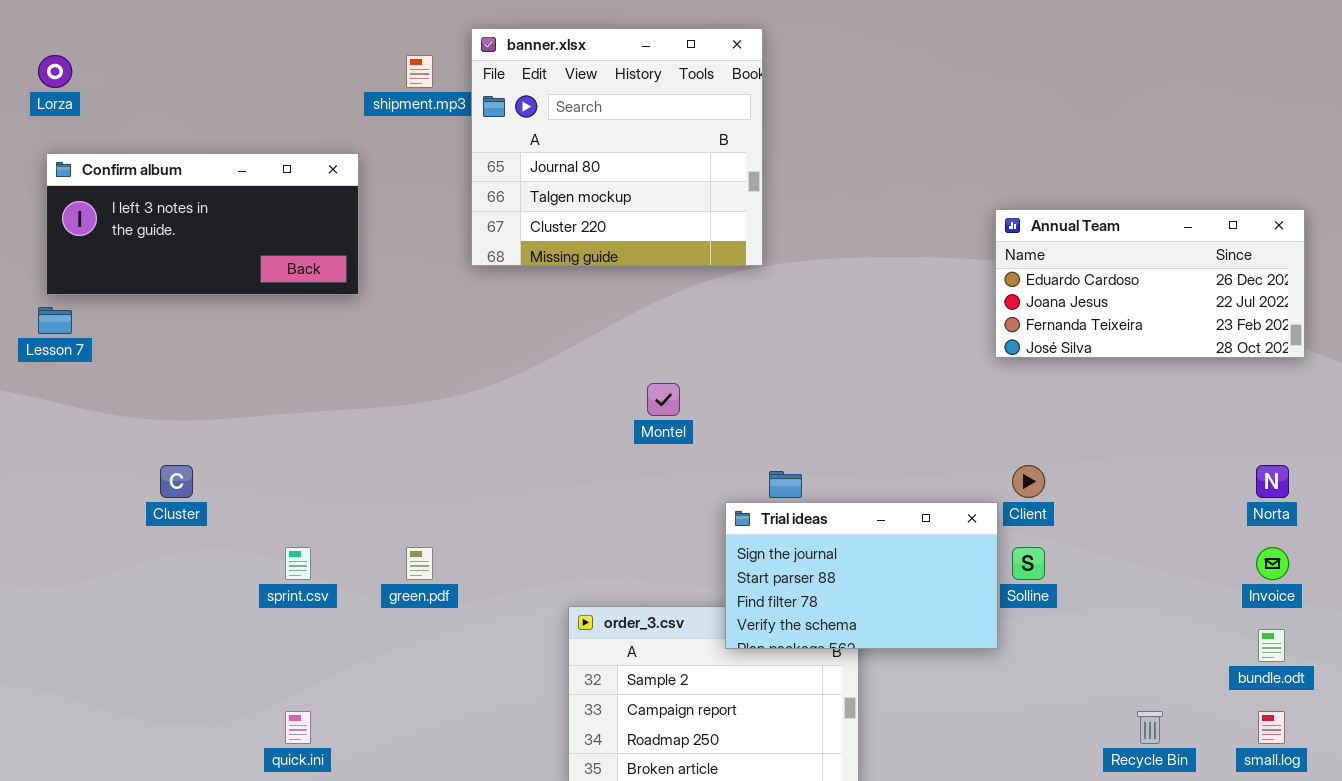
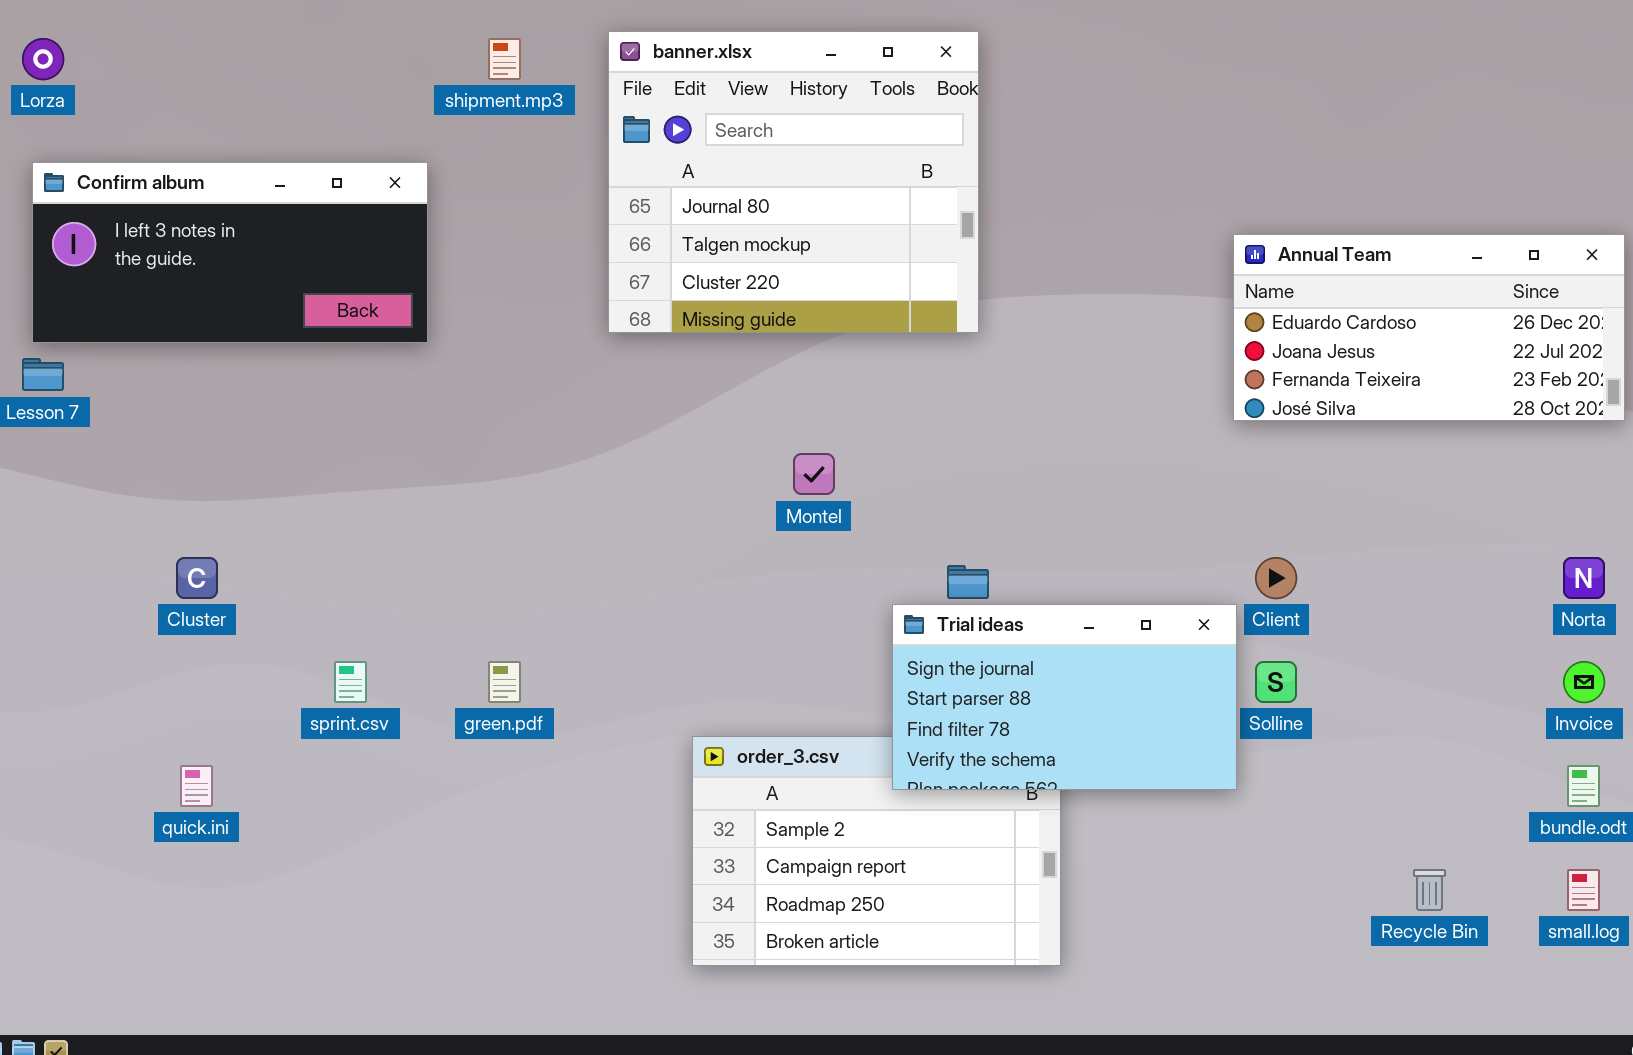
banner.xlsx: [471,28,763,266] -> [608,31,979,333], moved
quick.ini: [285,711,311,744] -> [180,765,213,807], moved

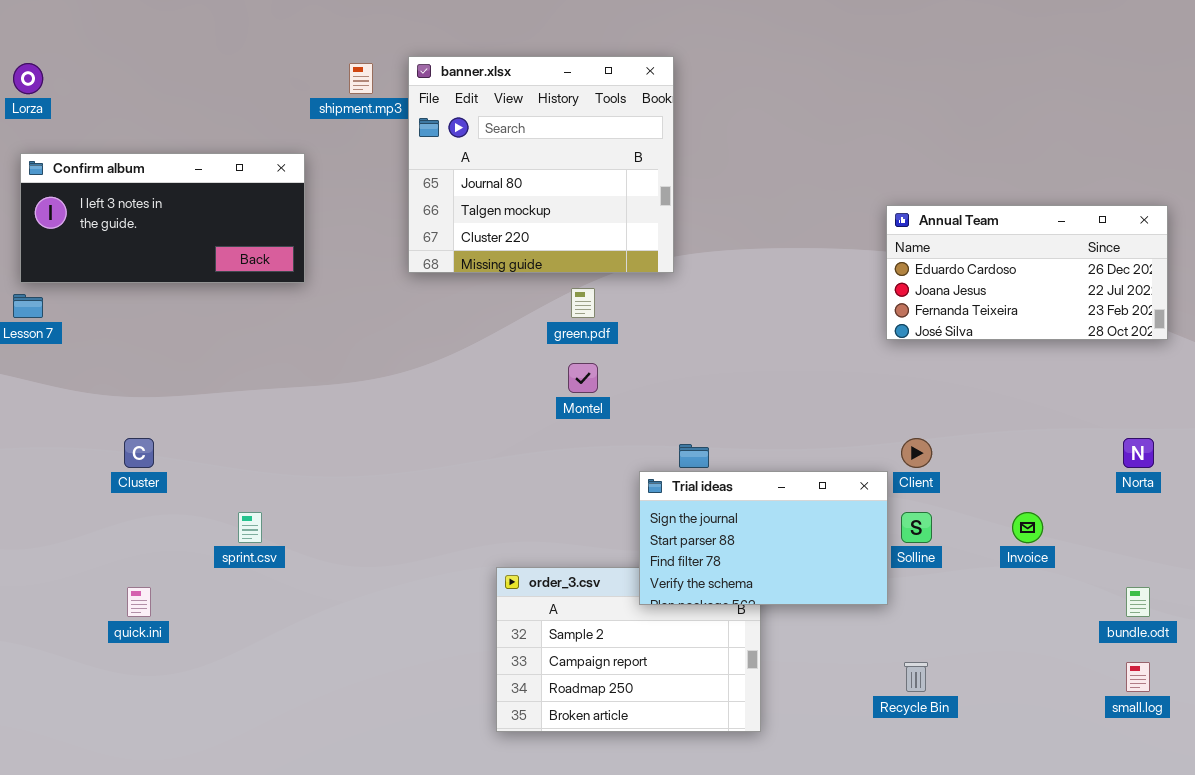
banner.xlsx: [608,31,979,333] -> [408,56,674,273], moved
green.pdf: [488,661,521,703] -> [571,288,595,318], moved
Invoice: [1563,661,1605,703] -> [1012,512,1043,543], moved
Recycle Bin: [1413,869,1446,911] -> [904,662,928,692], moved

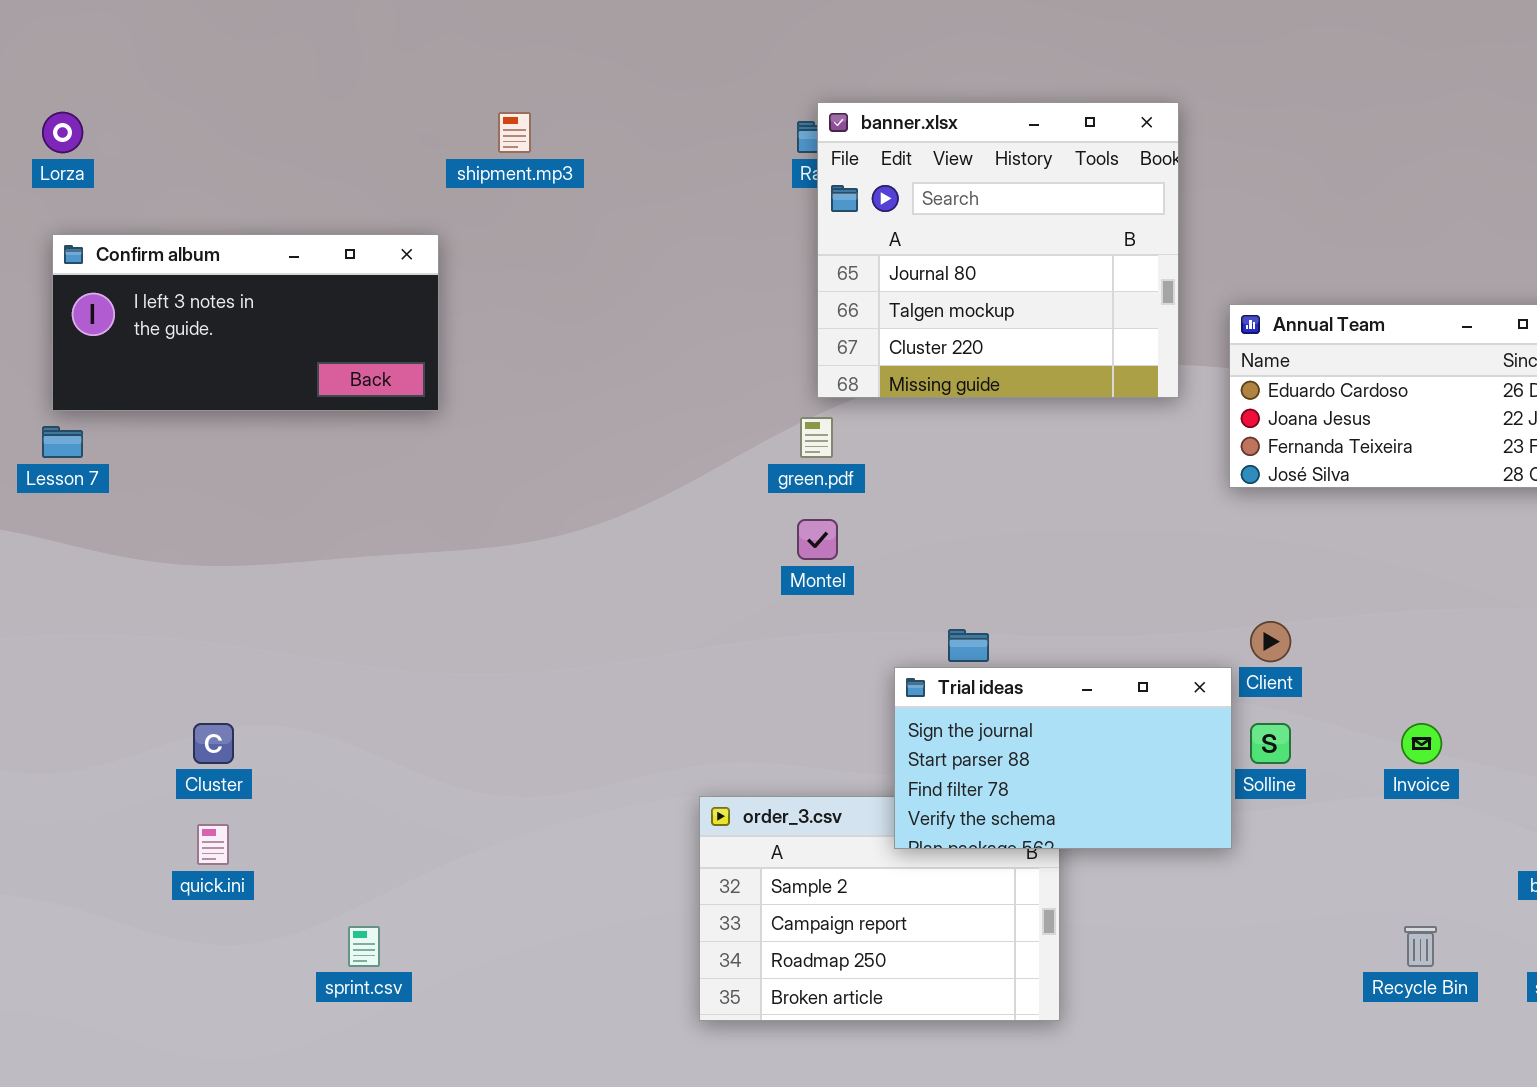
banner.xlsx: [408,56,674,273] -> [817,102,1179,398], moved
Cluster: [124,438,154,468] -> [193,723,234,764], moved
sprint.csv: [238,512,262,543] -> [348,926,380,967], moved
Recycle Bin: [904,662,928,692] -> [1404,926,1437,967], moved

